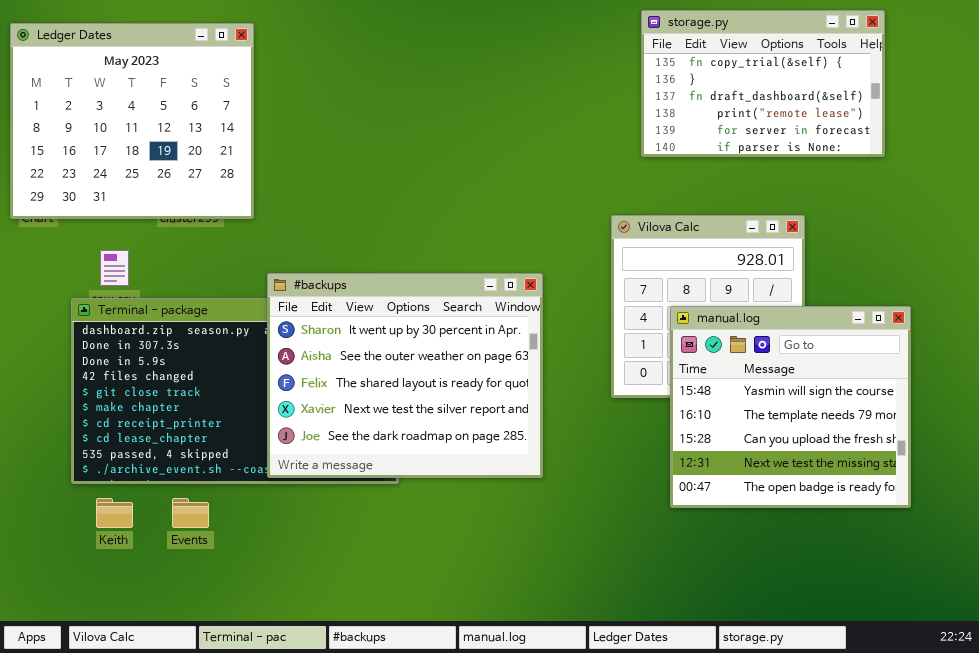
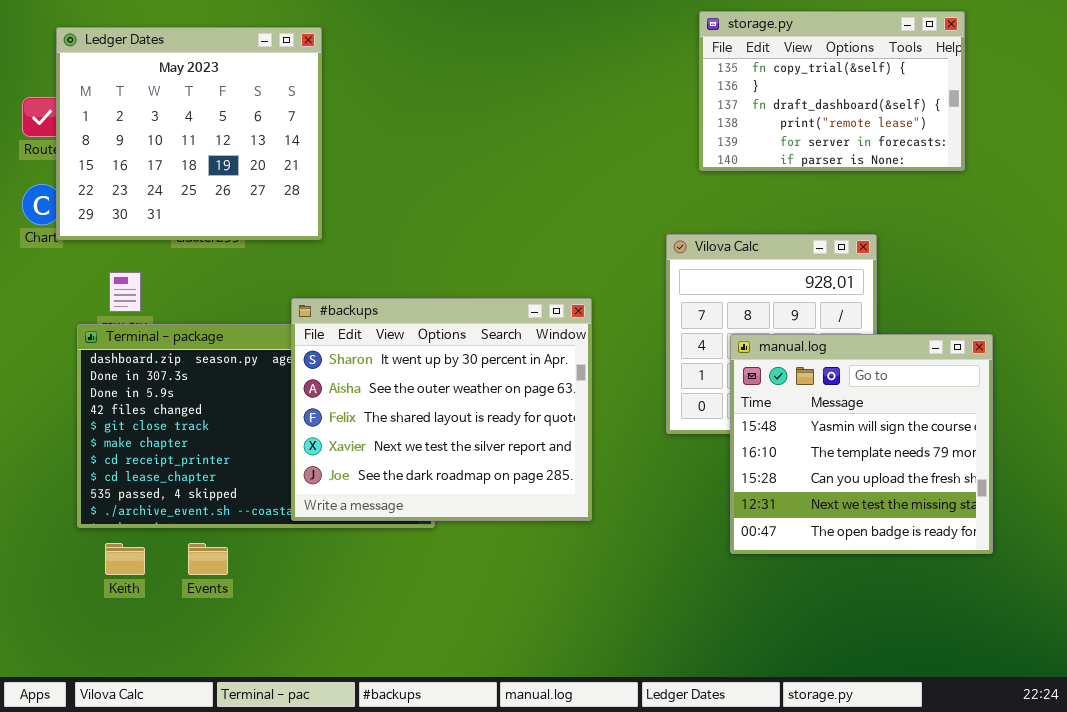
Ledger Dates: [10,23,254,219] -> [56,27,322,240], moved

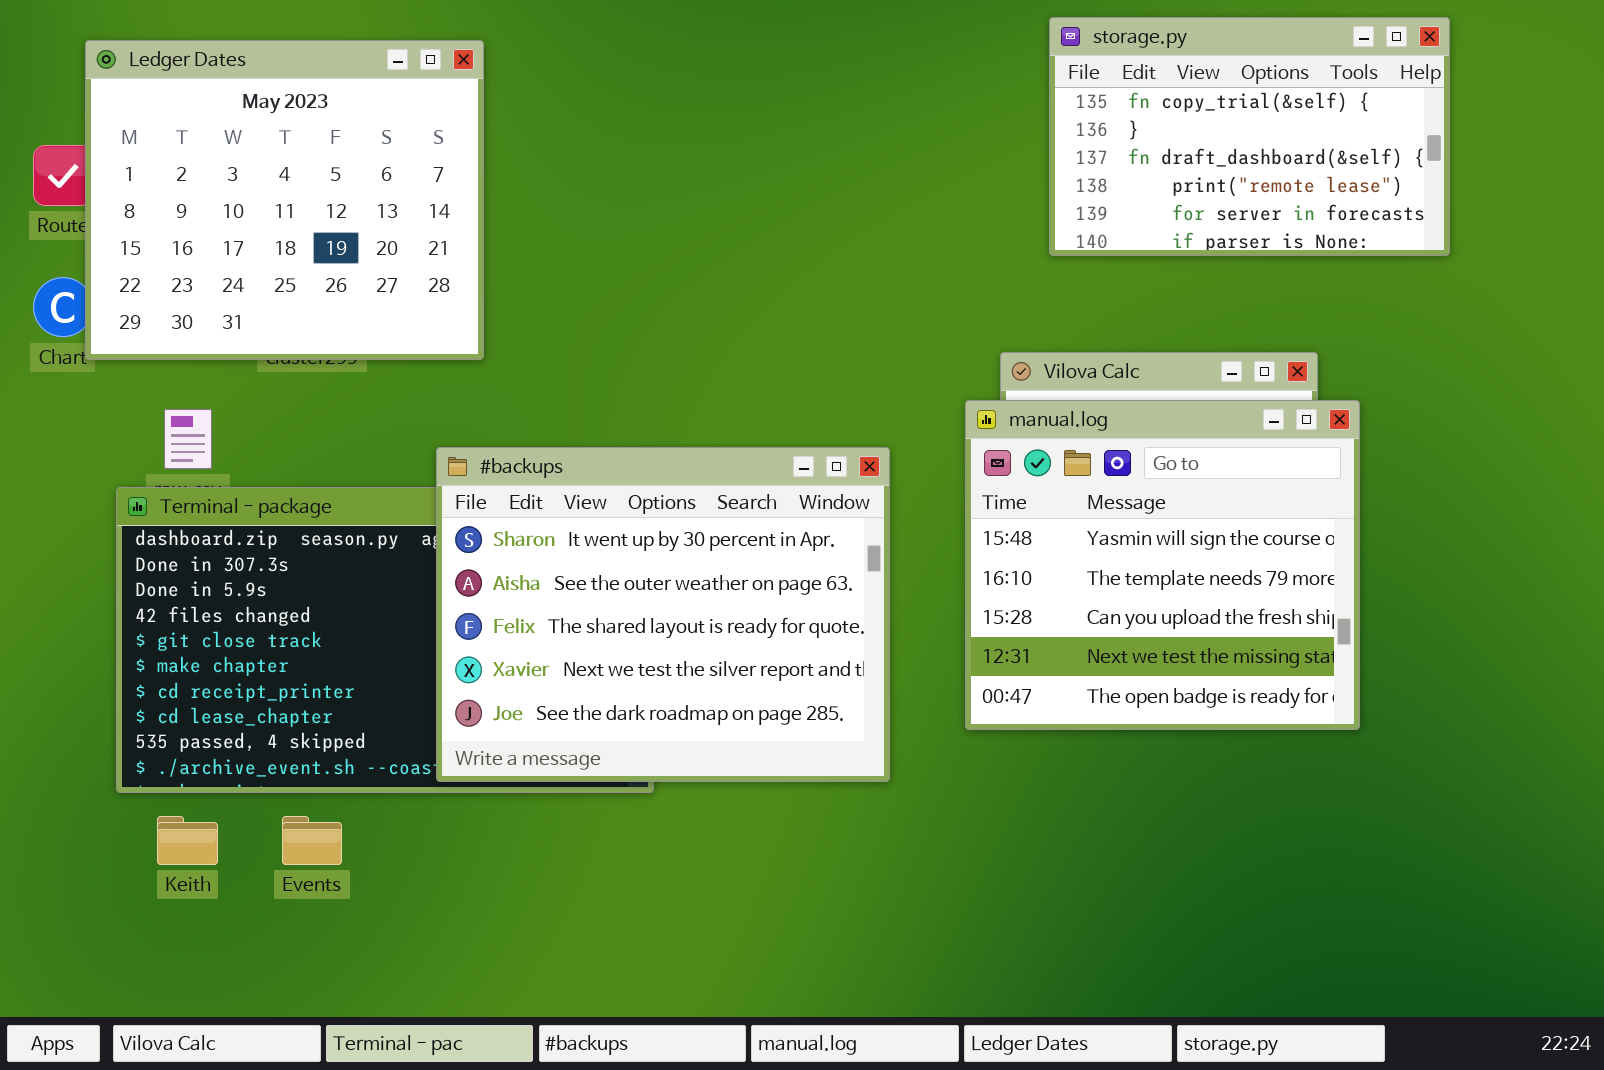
manual.log: [730,334,993,554] -> [965,400,1360,730], moved

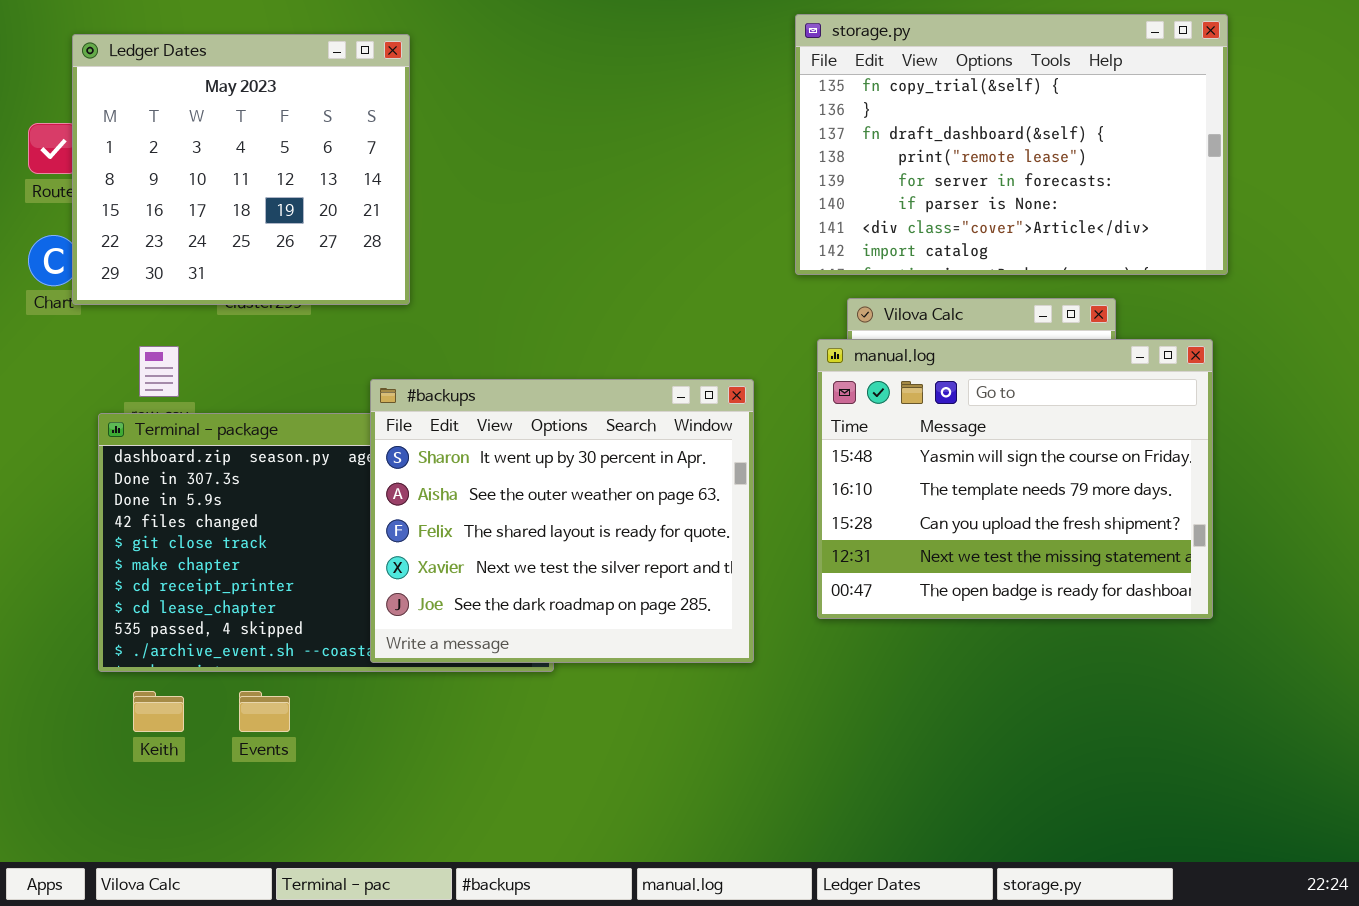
storage.py: [1049,17,1450,256] -> [795,14,1228,275], resized
manual.log: [965,400,1360,730] -> [817,339,1213,619], resized

